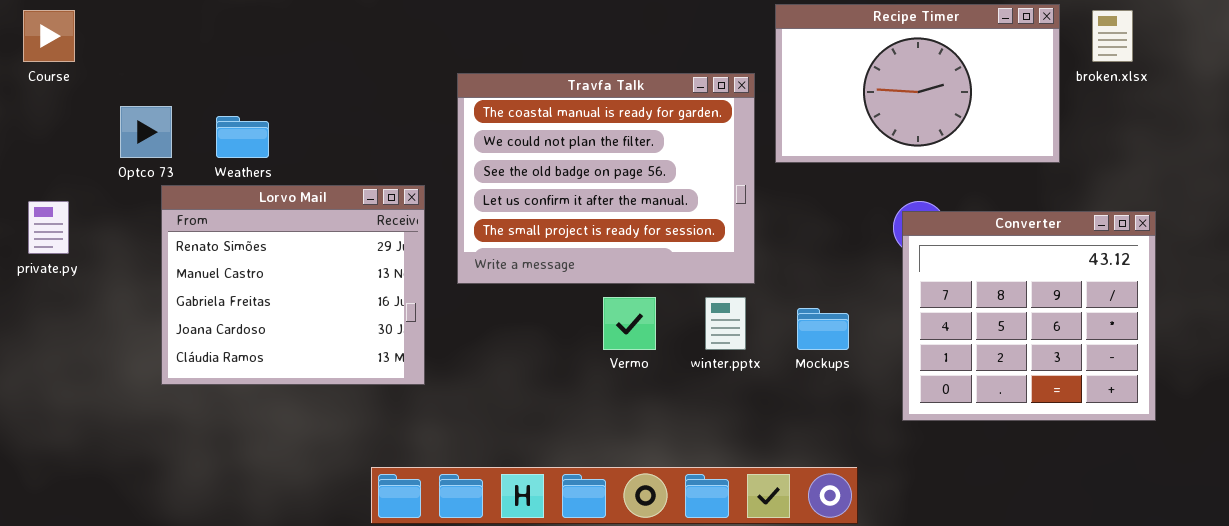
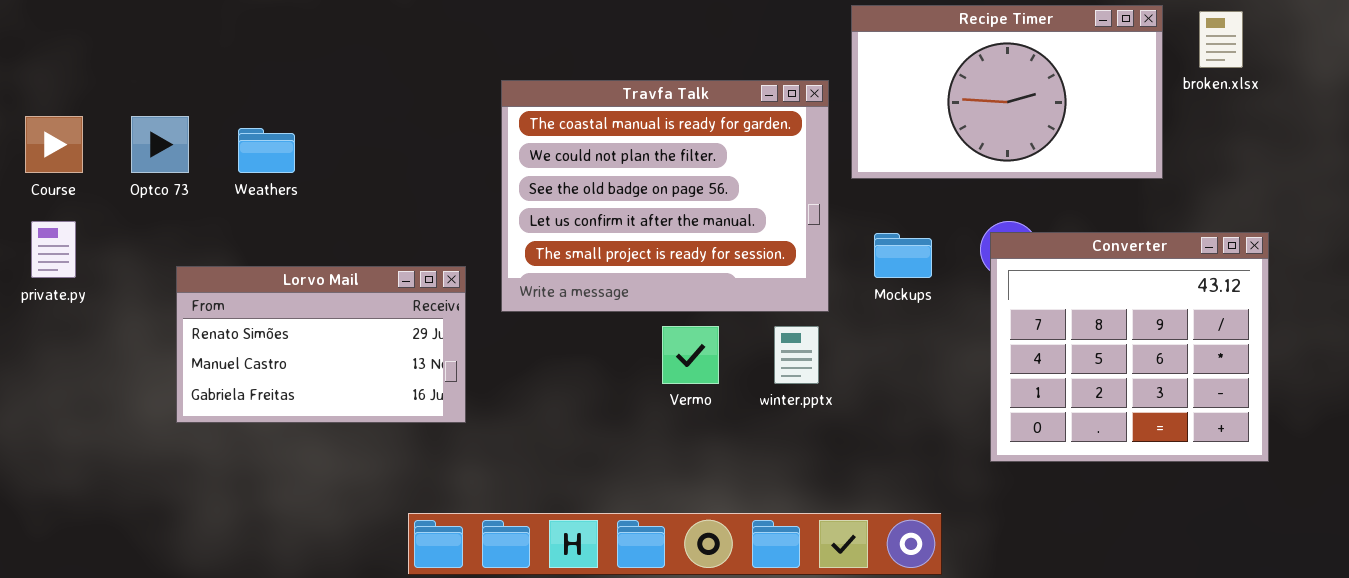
Course: [23,10,75,62] -> [25,116,83,173], moved
Lorvo Mail: [161,185,425,385] -> [176,266,466,423], resized
Mockups: [797,308,849,350] -> [874,233,932,278], moved

